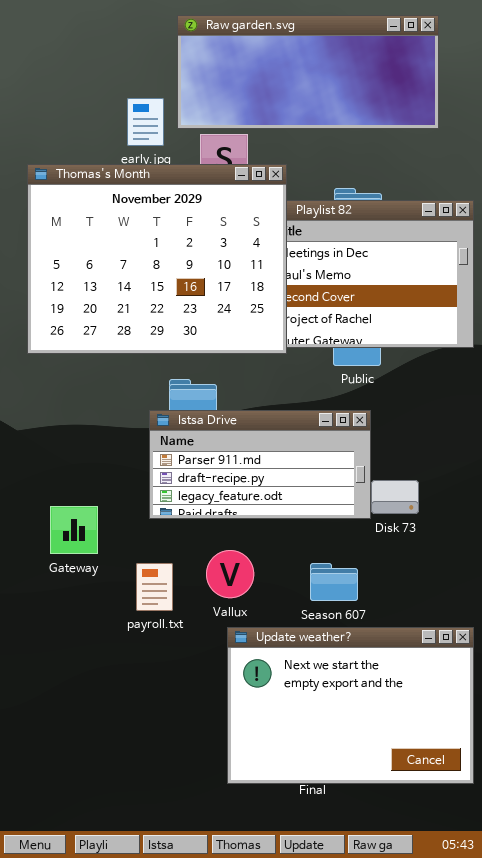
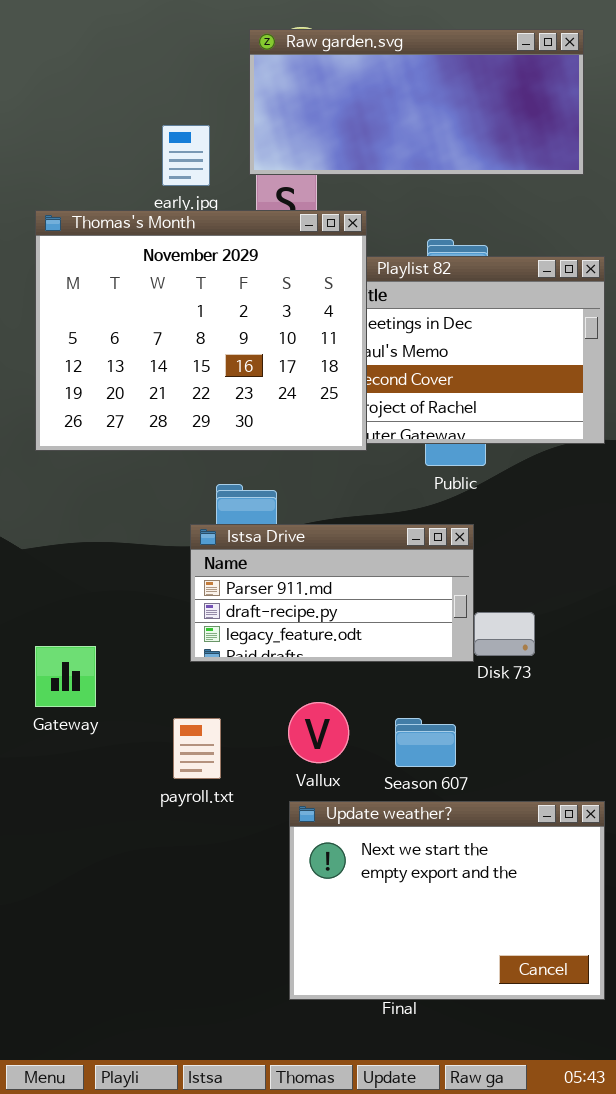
Raw garden.svg: [177,15,439,129] -> [249,29,584,175], moved
Gateway: [50,506,98,554] -> [35,646,96,707], moved
Vallux: [206,550,254,598] -> [288,702,349,763], moved

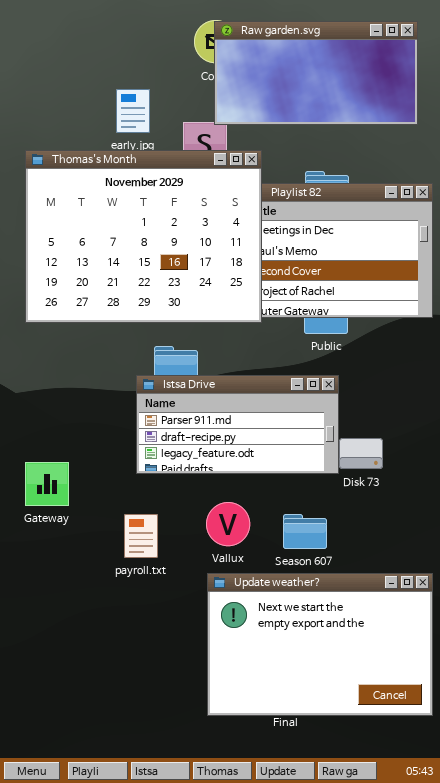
Raw garden.svg: [249,29,584,175] -> [214,21,418,125], resized

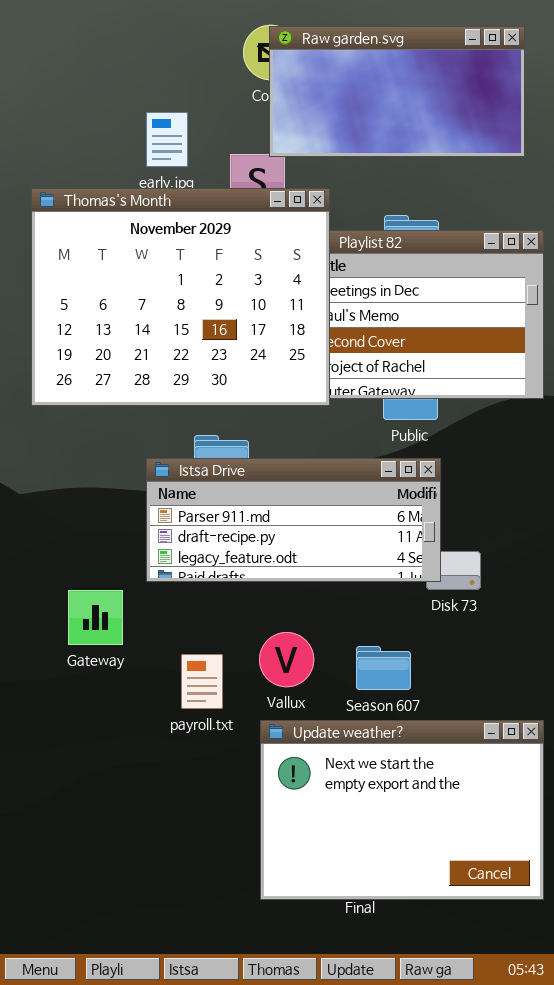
Istsa Drive: [136,375,339,474] -> [146,458,441,582], moved, resized
Gateway: [25,462,69,506] -> [68,590,123,645], moved
payroll.txt: [124,514,158,558] -> [181,654,223,709], moved

